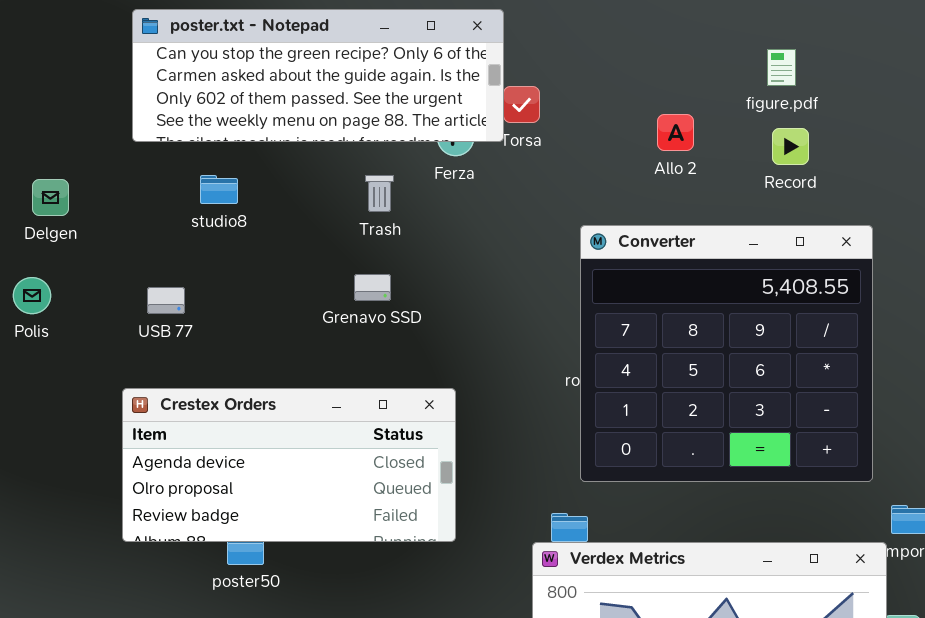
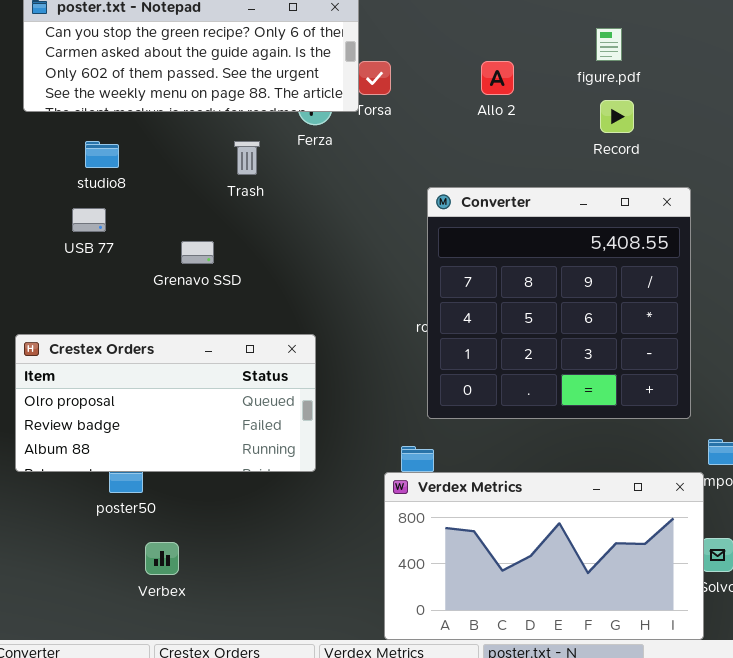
Allo 2: [657,114,694,151] -> [481,61,514,95], moved
Grenavo SSD: [354,274,391,301] -> [181,241,214,264], moved
USB 77: [147,287,185,314] -> [72,208,106,232], moved
Crestex Orders: [122,388,456,542] -> [15,334,316,472], scrolled down 1 row

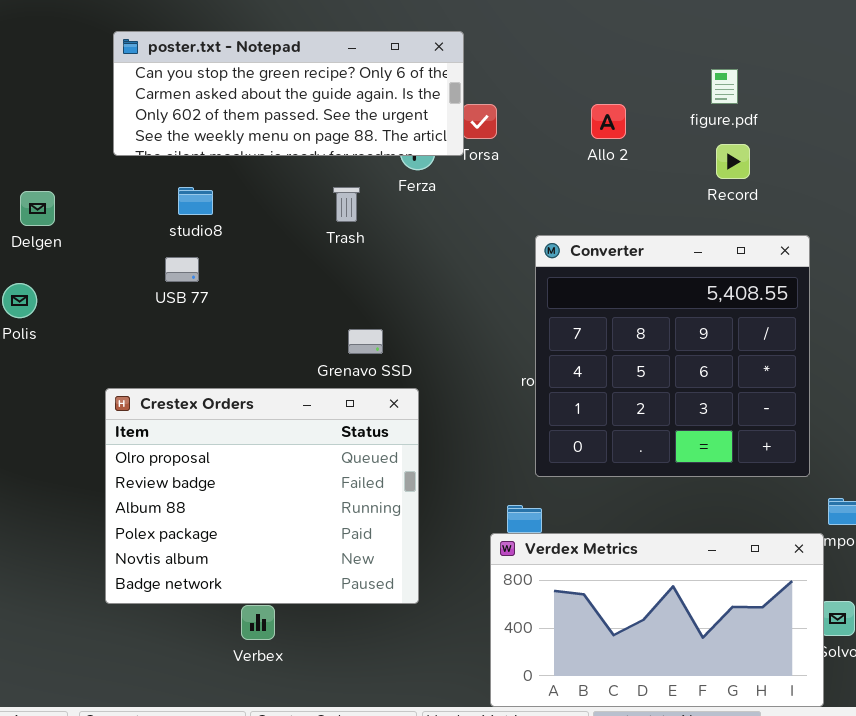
Grenavo SSD: [181,241,214,264] -> [348,329,383,354], moved
Crestex Orders: [15,334,316,472] -> [105,388,419,604], resized

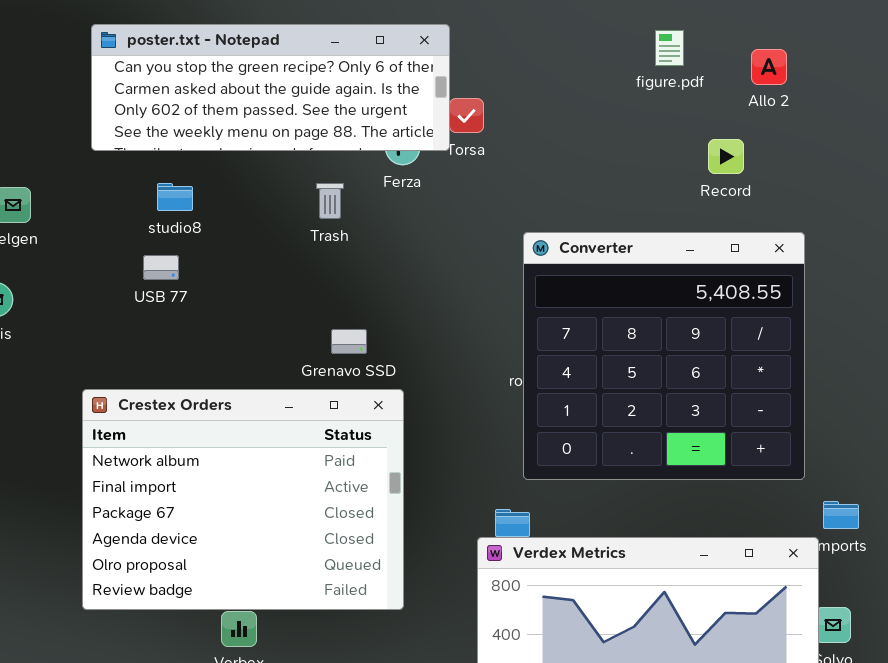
figure.pdf: [711,69,738,104] -> [655,30,684,66], moved
Allo 2: [591,104,626,139] -> [751,49,787,85], moved
Crestex Orders: [105,388,419,604] -> [82,389,404,610], scrolled up 4 rows

